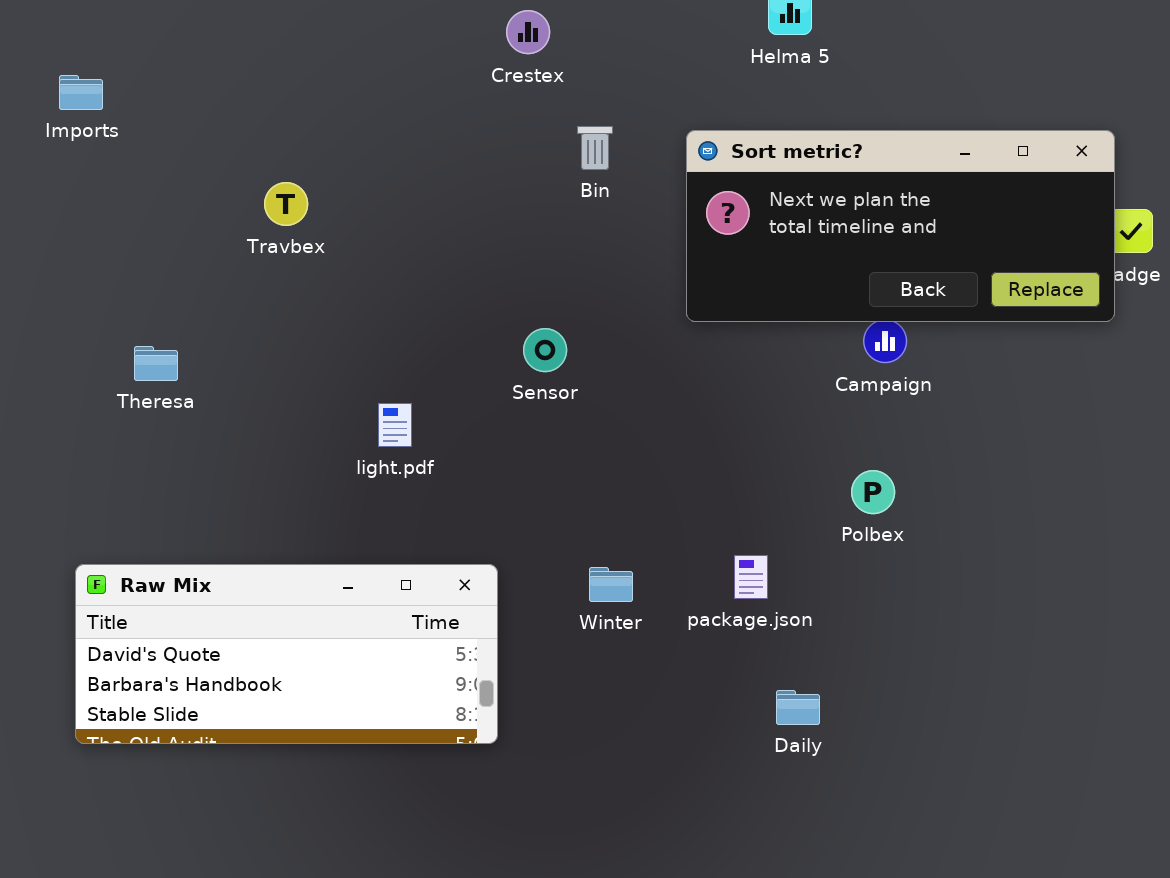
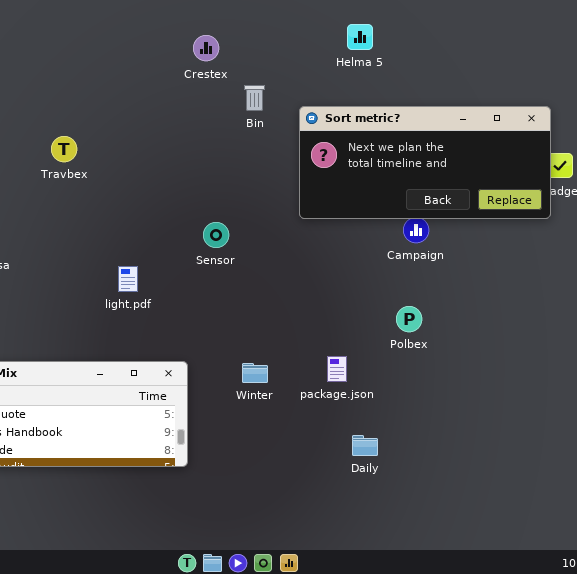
Bin: [577,126,613,170] -> [244,85,265,111], moved

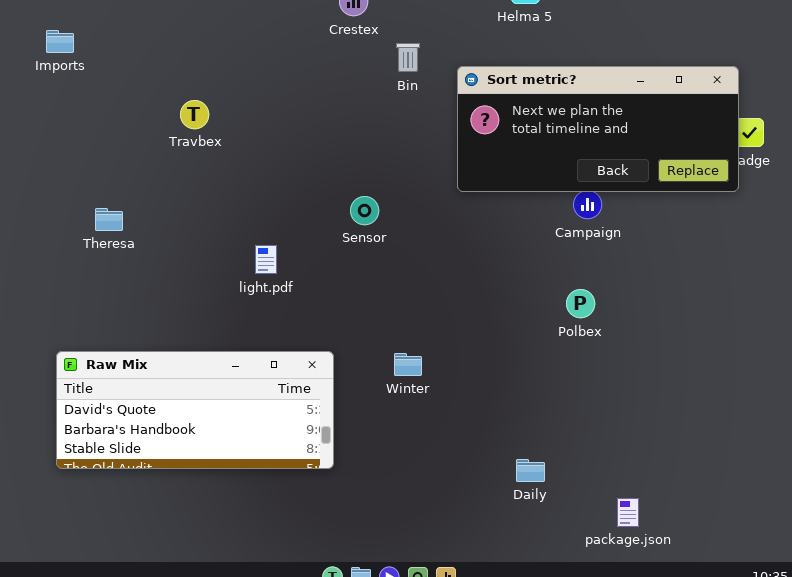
package.json: [327,356,347,382] -> [617,498,639,527], moved
Daily: [352,435,378,456] -> [516,459,545,482], moved

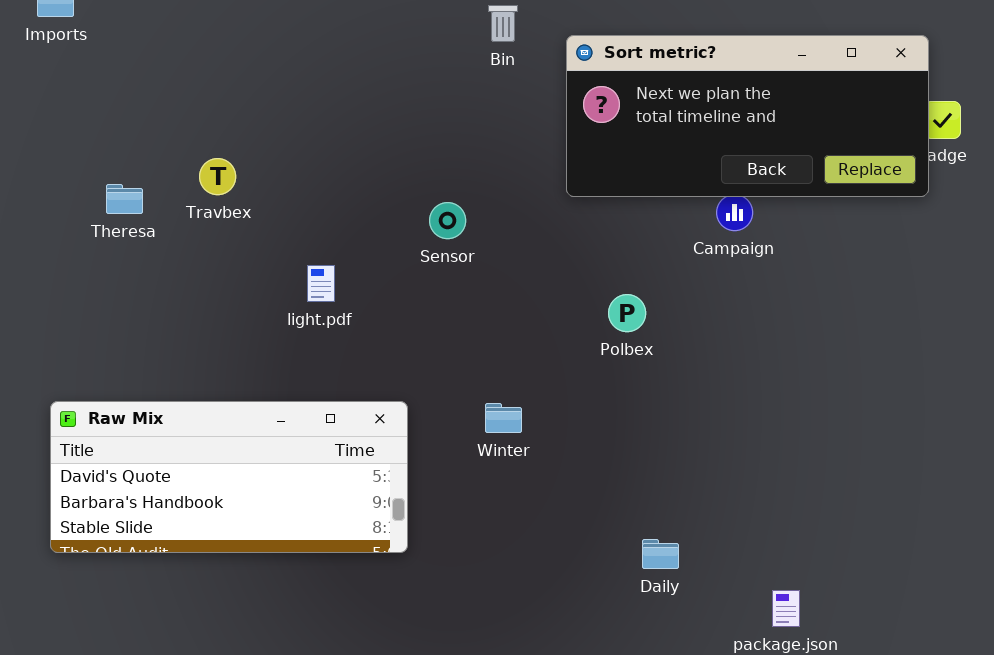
Travbex: [180,100,209,129] -> [199,158,236,195], moved
Theresa: [95,208,123,231] -> [106,184,143,214], moved
Polbex: [566,289,595,318] -> [608,294,646,332], moved

